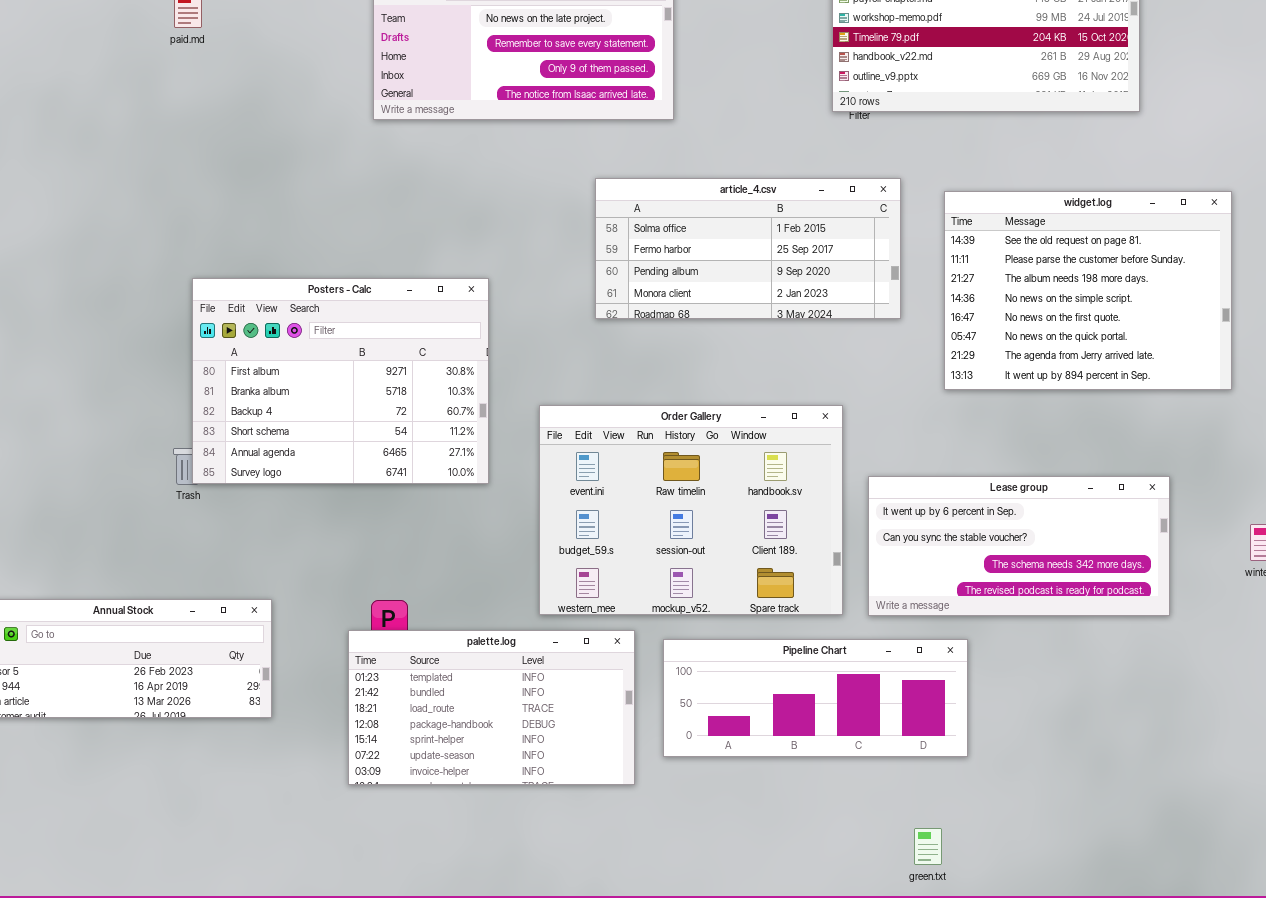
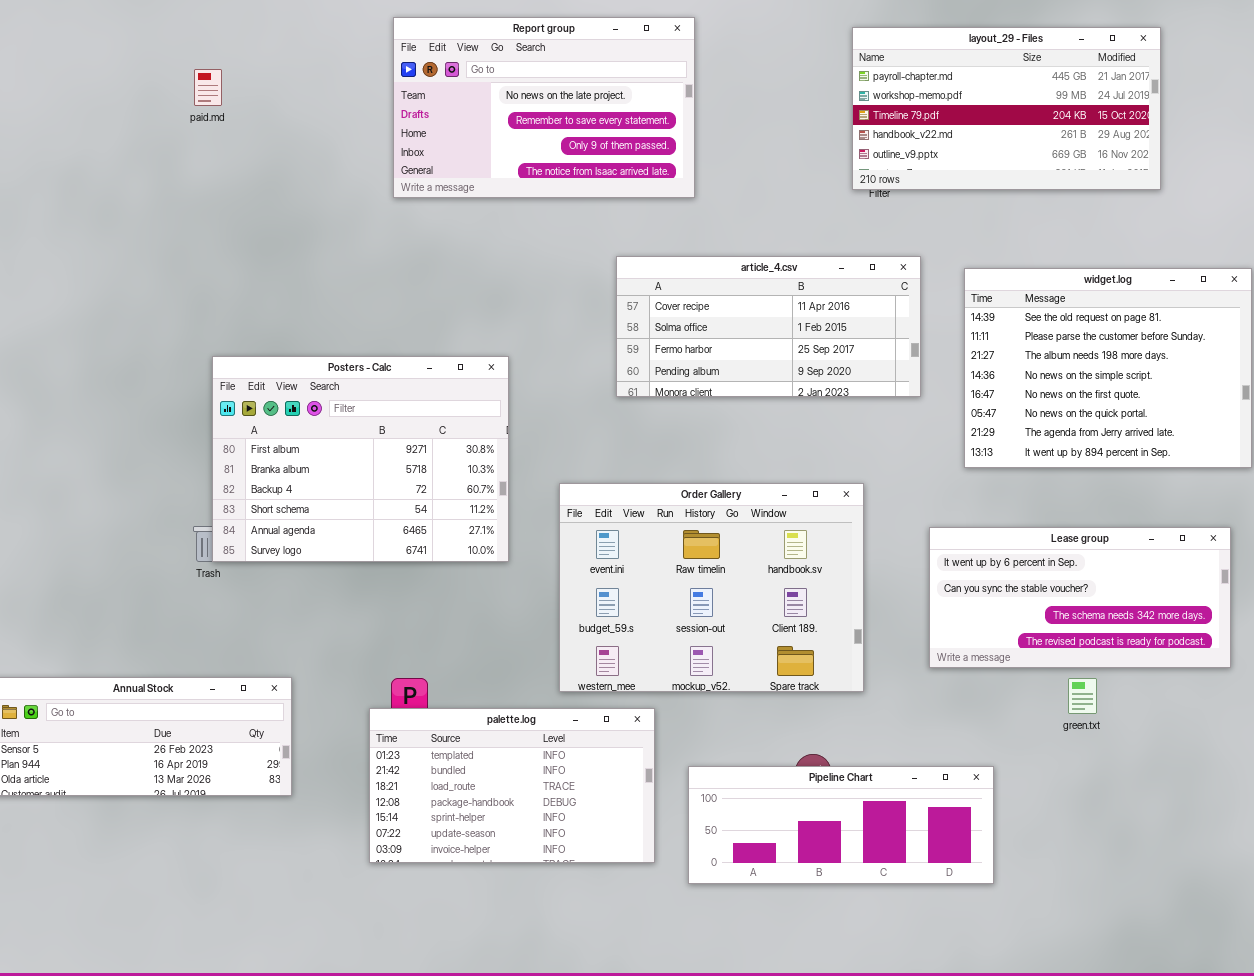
article_4.csv: [595,178,901,319] -> [616,256,921,397], scrolled up 1 row
Lease group: [868,476,1170,616] -> [929,527,1231,668], moved
Pipeline Chart: [663,639,968,757] -> [688,766,994,884], moved
green.txt: [914,828,942,865] -> [1068,678,1097,714], moved

